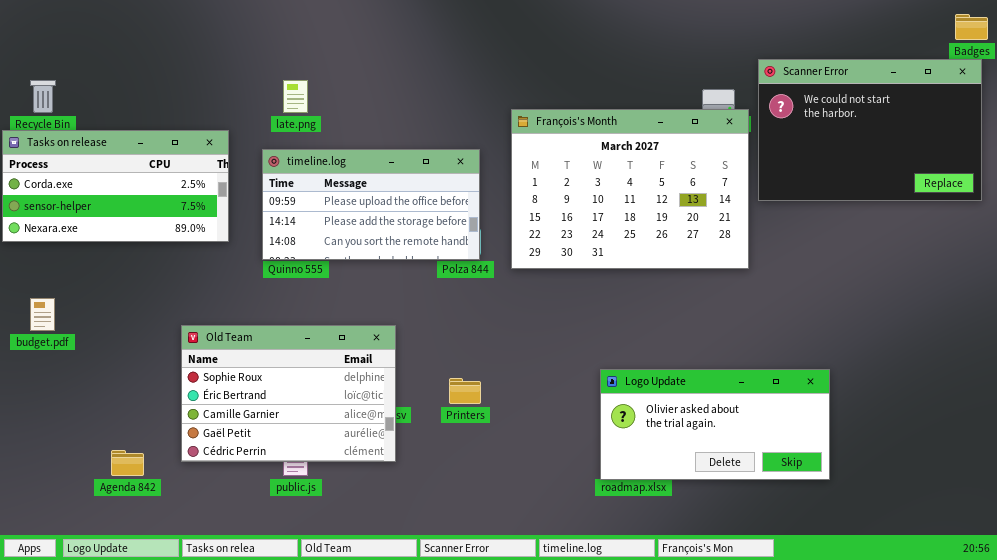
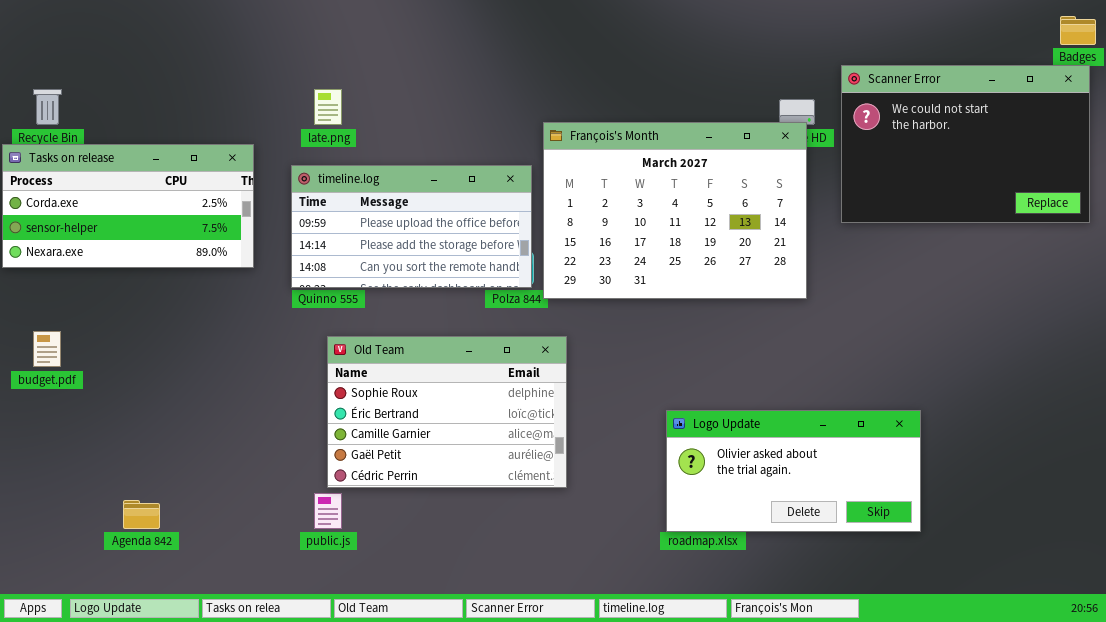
François's Month: [511,109,749,269] -> [543,122,807,299], moved
Old Team: [181,325,396,462] -> [327,336,567,488], moved

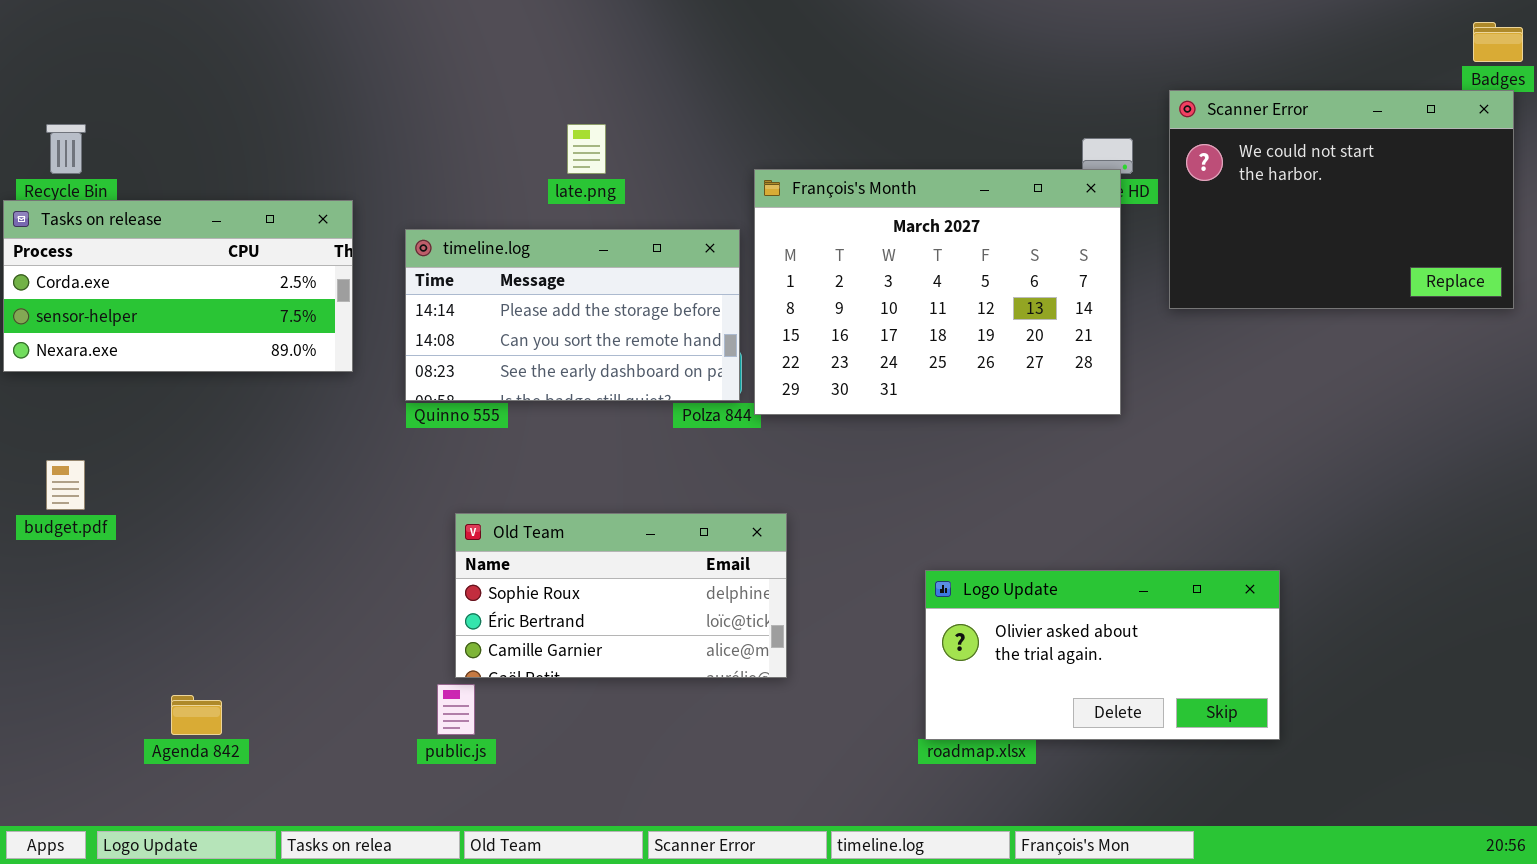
late.png: [314,89,342,125] -> [567,124,606,174], moved
timeline.log: [291,165,532,288] -> [405,229,740,401], scrolled down 1 row
Old Team: [327,336,567,488] -> [455,513,787,678], resized

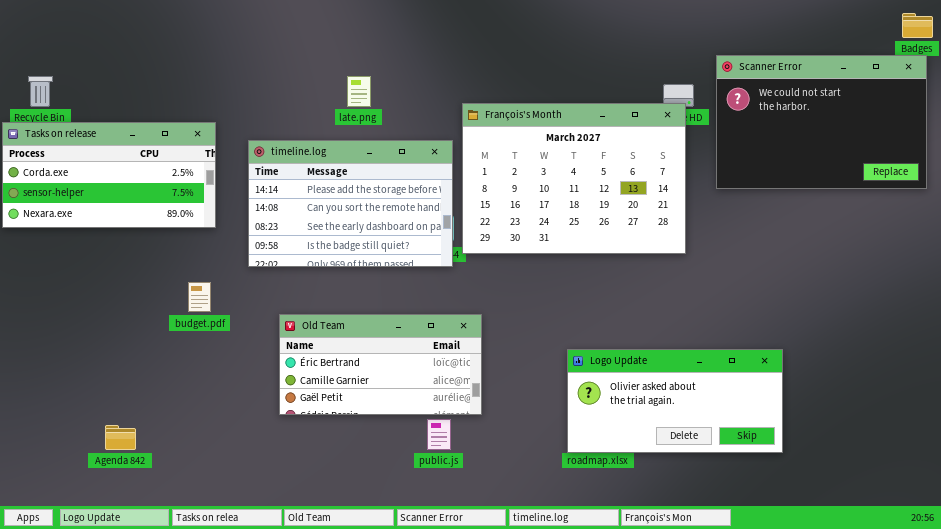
timeline.log: [405,229,740,401] -> [248,140,453,267], resized
budget.pdf: [46,460,85,510] -> [188,282,211,312], moved
Old Team: [455,513,787,678] -> [279,314,482,415], scrolled down 1 row
public.js: [437,684,475,735] -> [427,419,451,450], moved

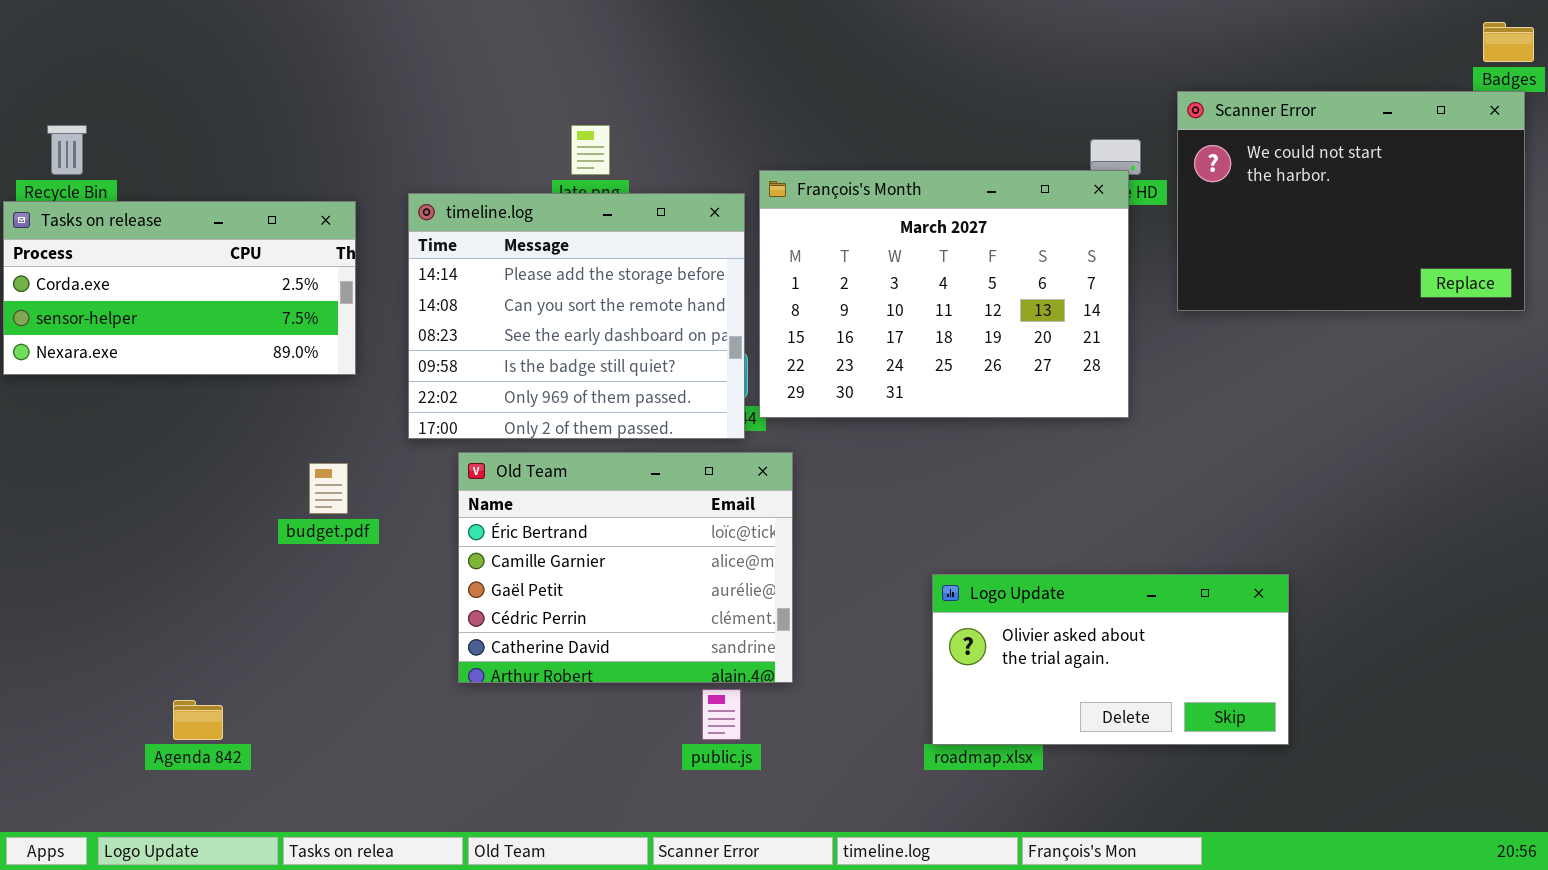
timeline.log: [248,140,453,267] -> [408,193,745,439], resized
Old Team: [279,314,482,415] -> [458,452,793,683], resized

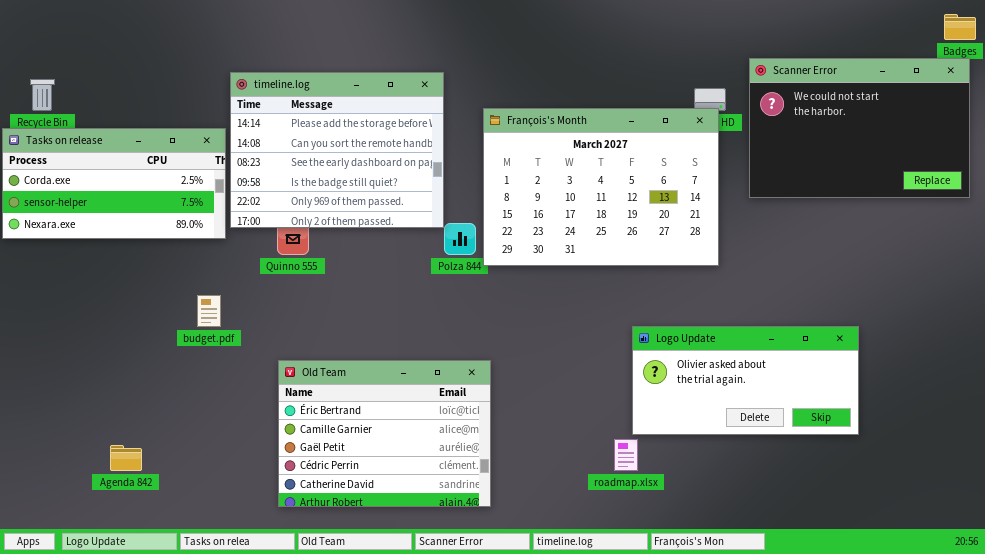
timeline.log: [408,193,745,439] -> [230,72,444,228], moved
Old Team: [458,452,793,683] -> [278,360,491,507], moved
Logo Update: [932,574,1289,745] -> [632,326,859,435], moved

